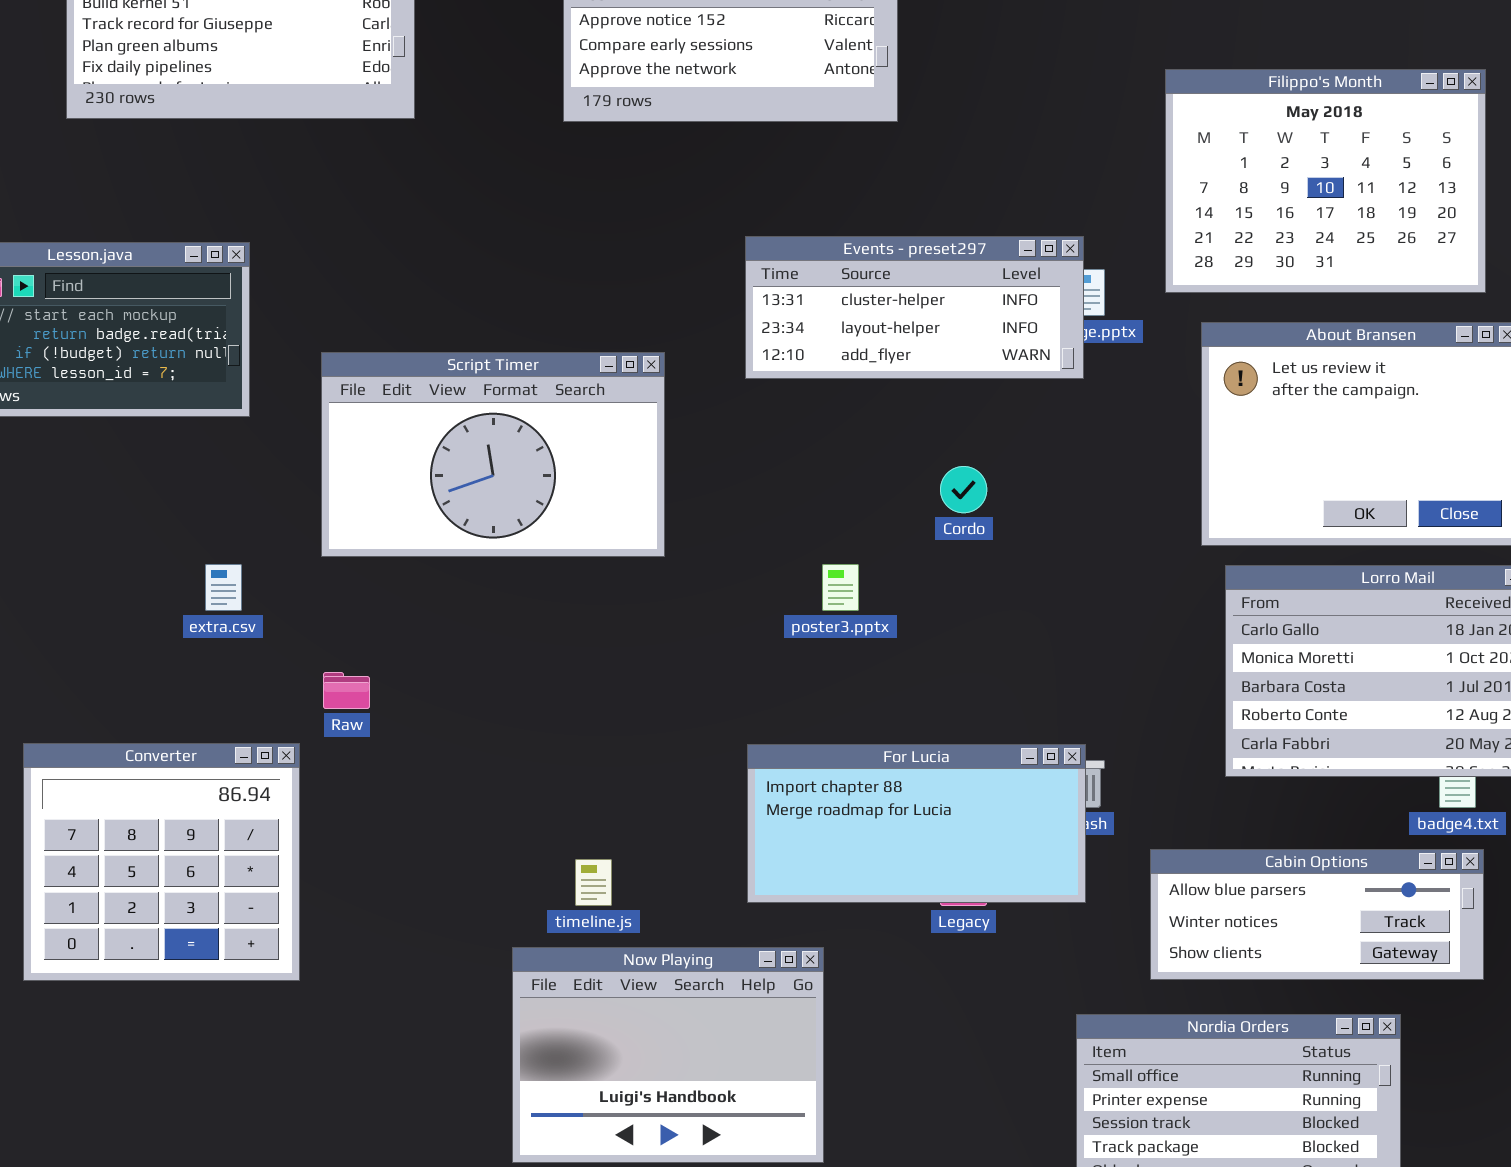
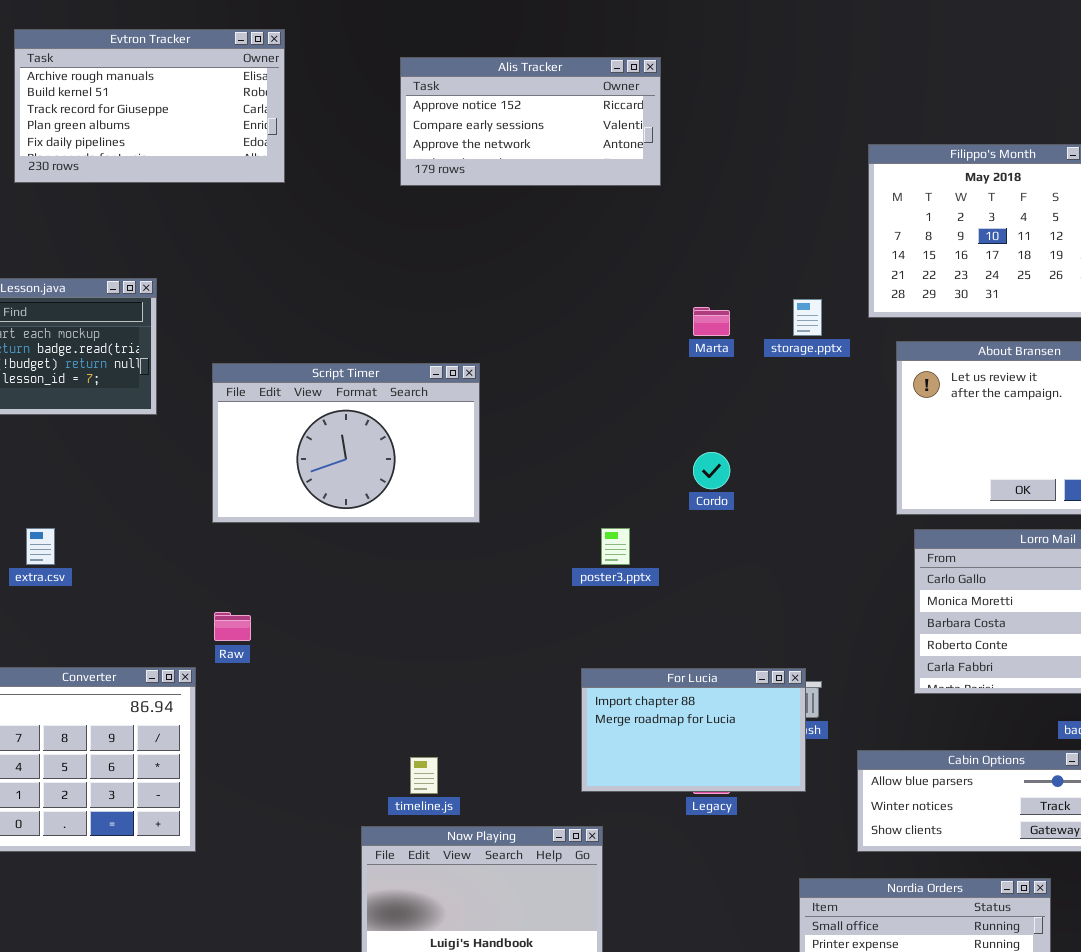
Events - preset297: [745,236,1084,379] -> none, closed
extra.csv: [205,564,242,611] -> [26,528,55,565], moved
For Lucia: [747,744,1086,903] -> [581,668,806,792], resized

